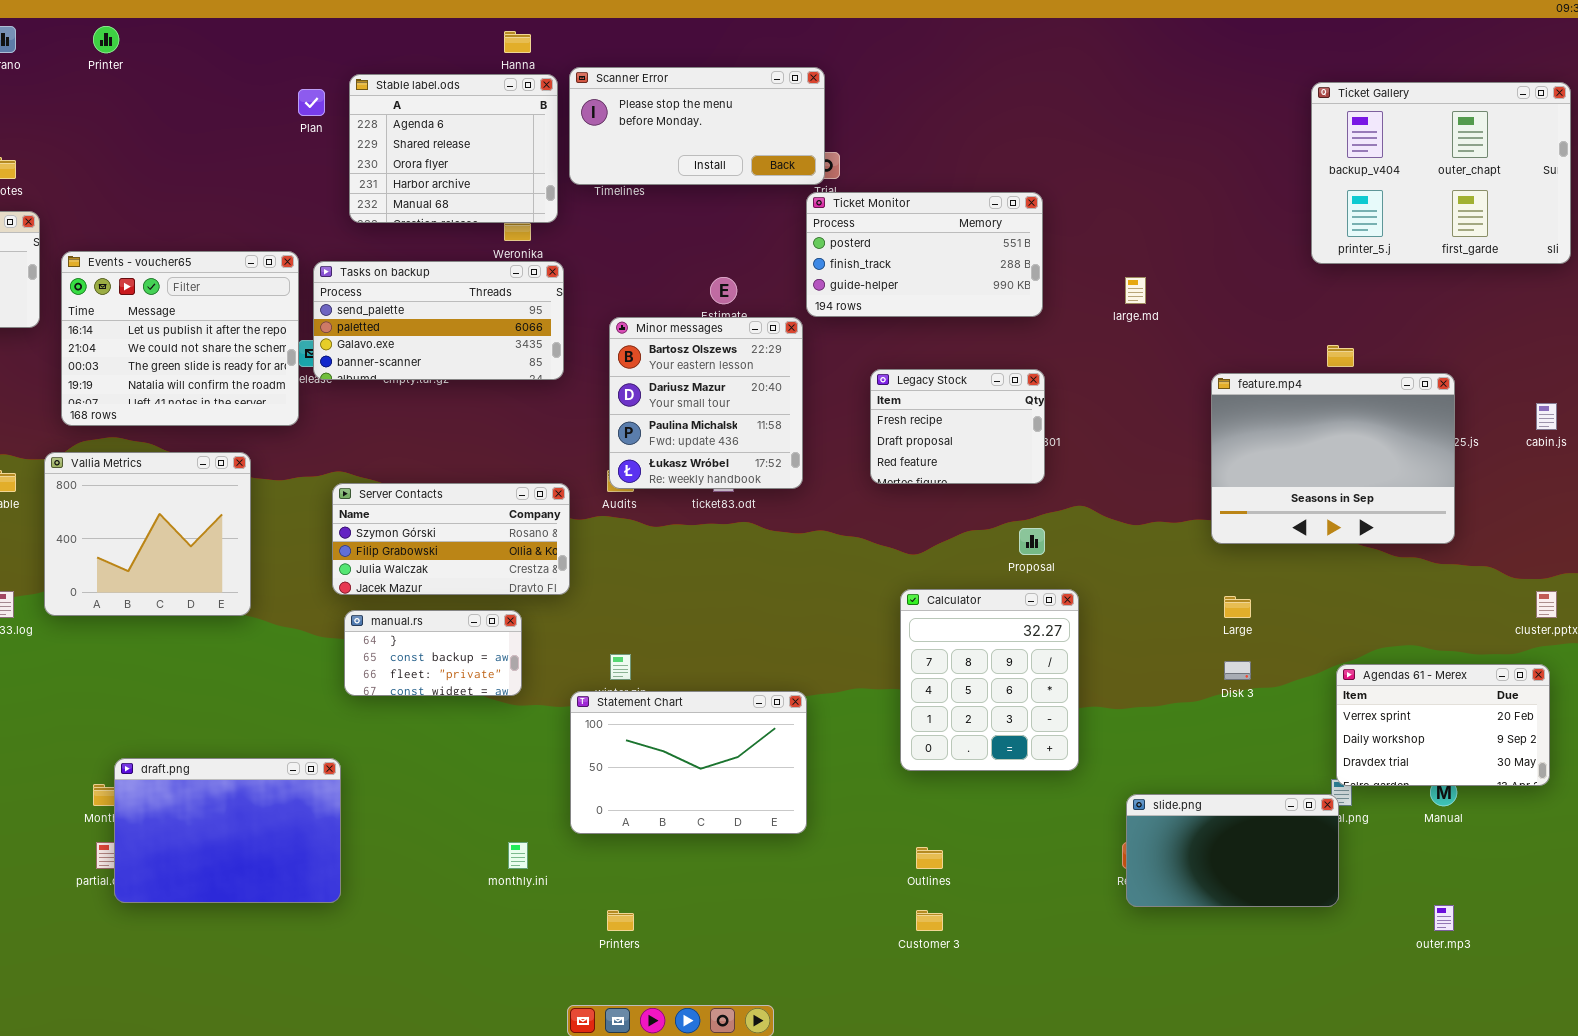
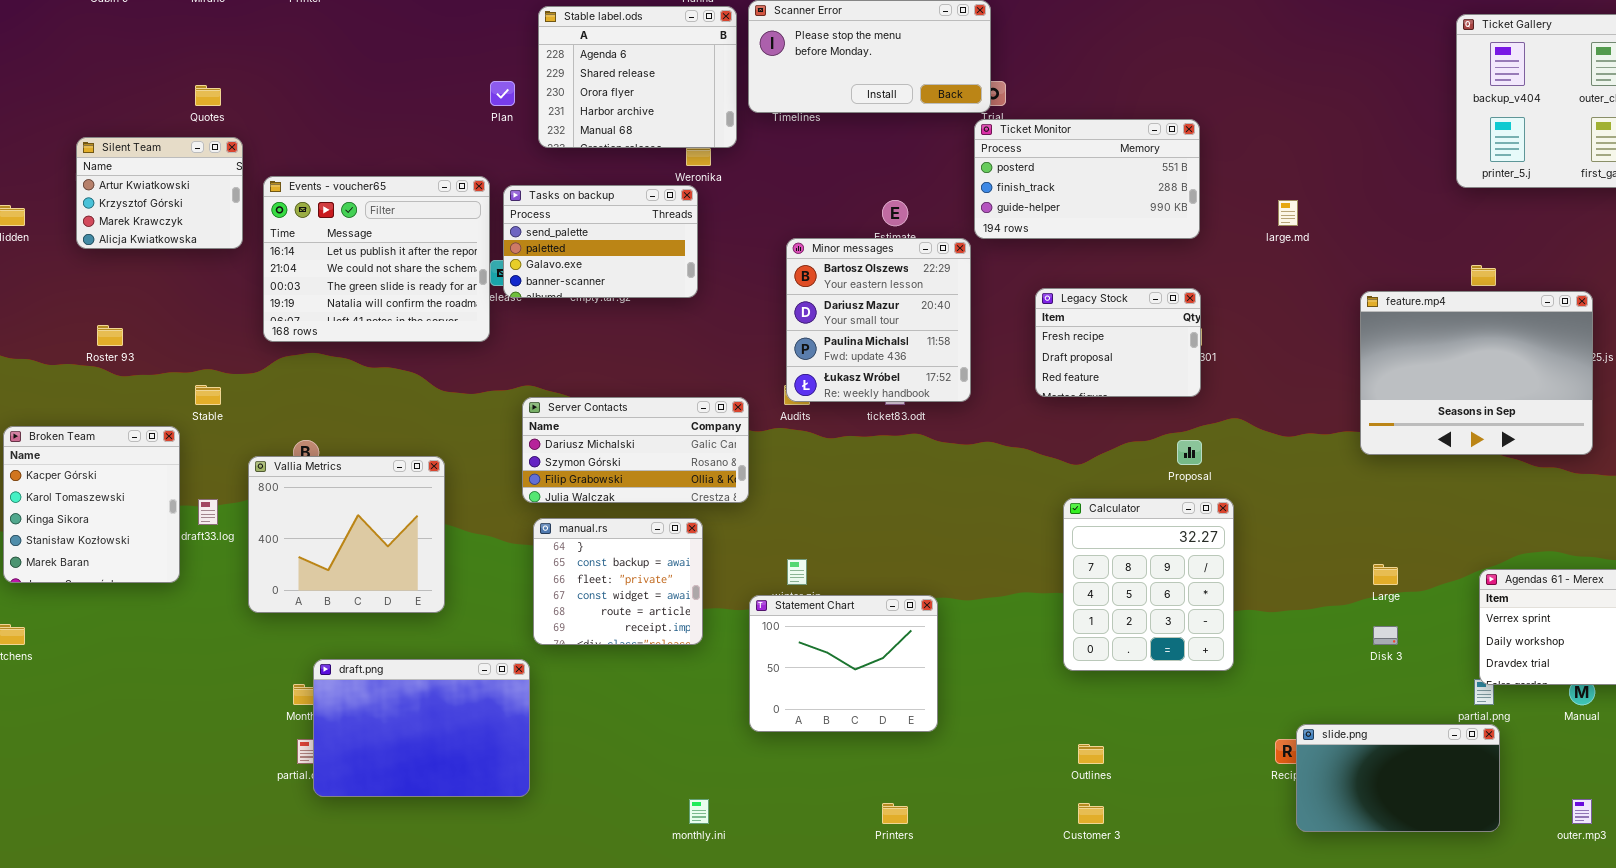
Plan: [298,89,325,116] -> [490,81,515,106], moved
Tasks on backup: [313,261,564,380] -> [503,185,698,298], resized
Vallia Metrics: [44,452,251,616] -> [248,456,445,613], moved
Server Contacts: [332,483,570,595] -> [522,397,749,503], scrolled up 1 row
Large: [1224,596,1251,618] -> [1373,564,1398,585], moved
manual.rs: [344,610,522,696] -> [533,518,703,645], resized
Disk 3: [1224,661,1251,680] -> [1373,626,1398,645], moved
Statement Chart: [570,691,807,834] -> [749,595,938,732], resized
slide.png: [1126,794,1339,907] -> [1296,724,1500,832], moved
monthly.ini: [508,842,528,869] -> [689,799,709,824], moved
Printers: [607,910,634,931] -> [882,803,908,824], moved

